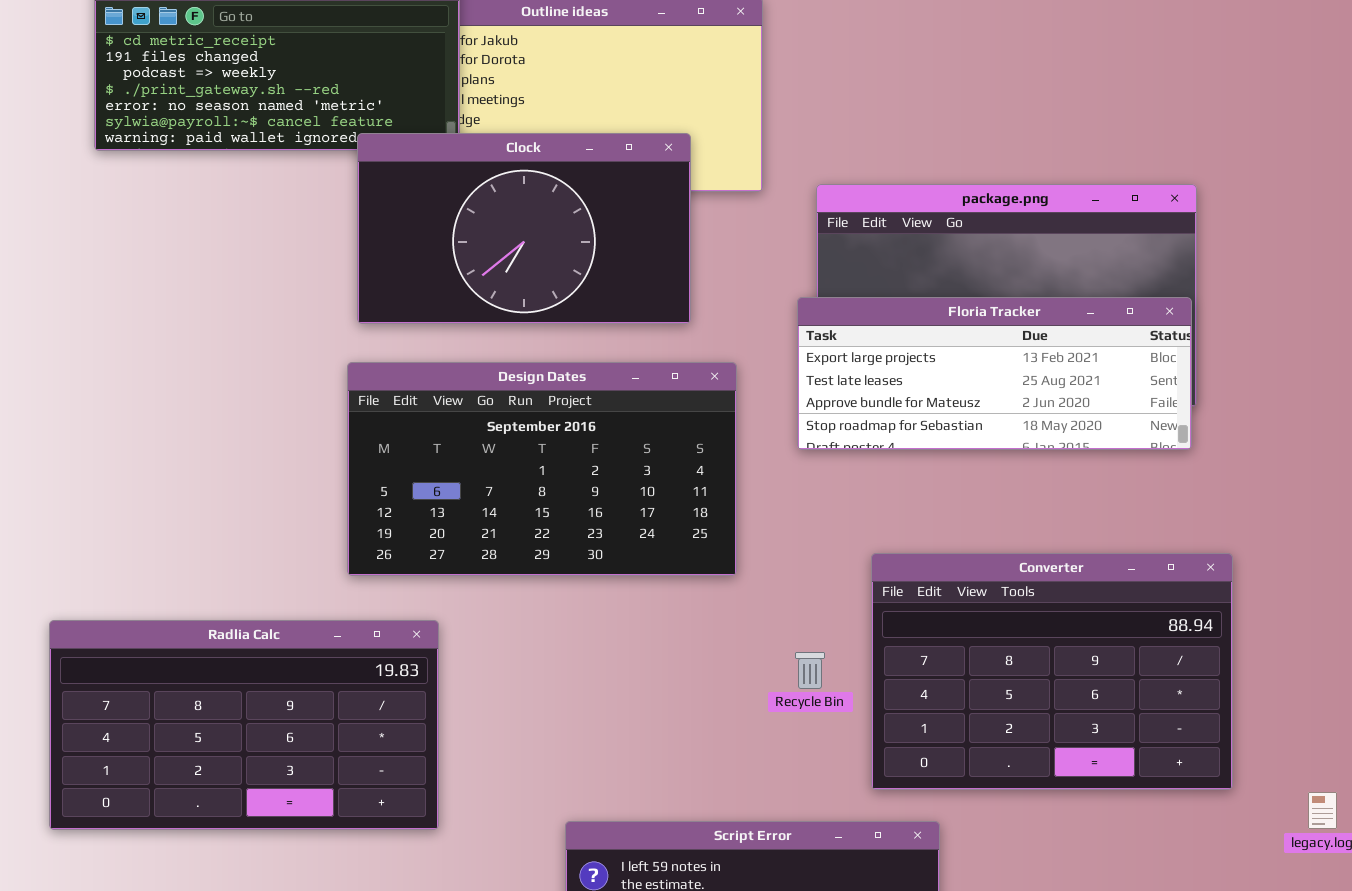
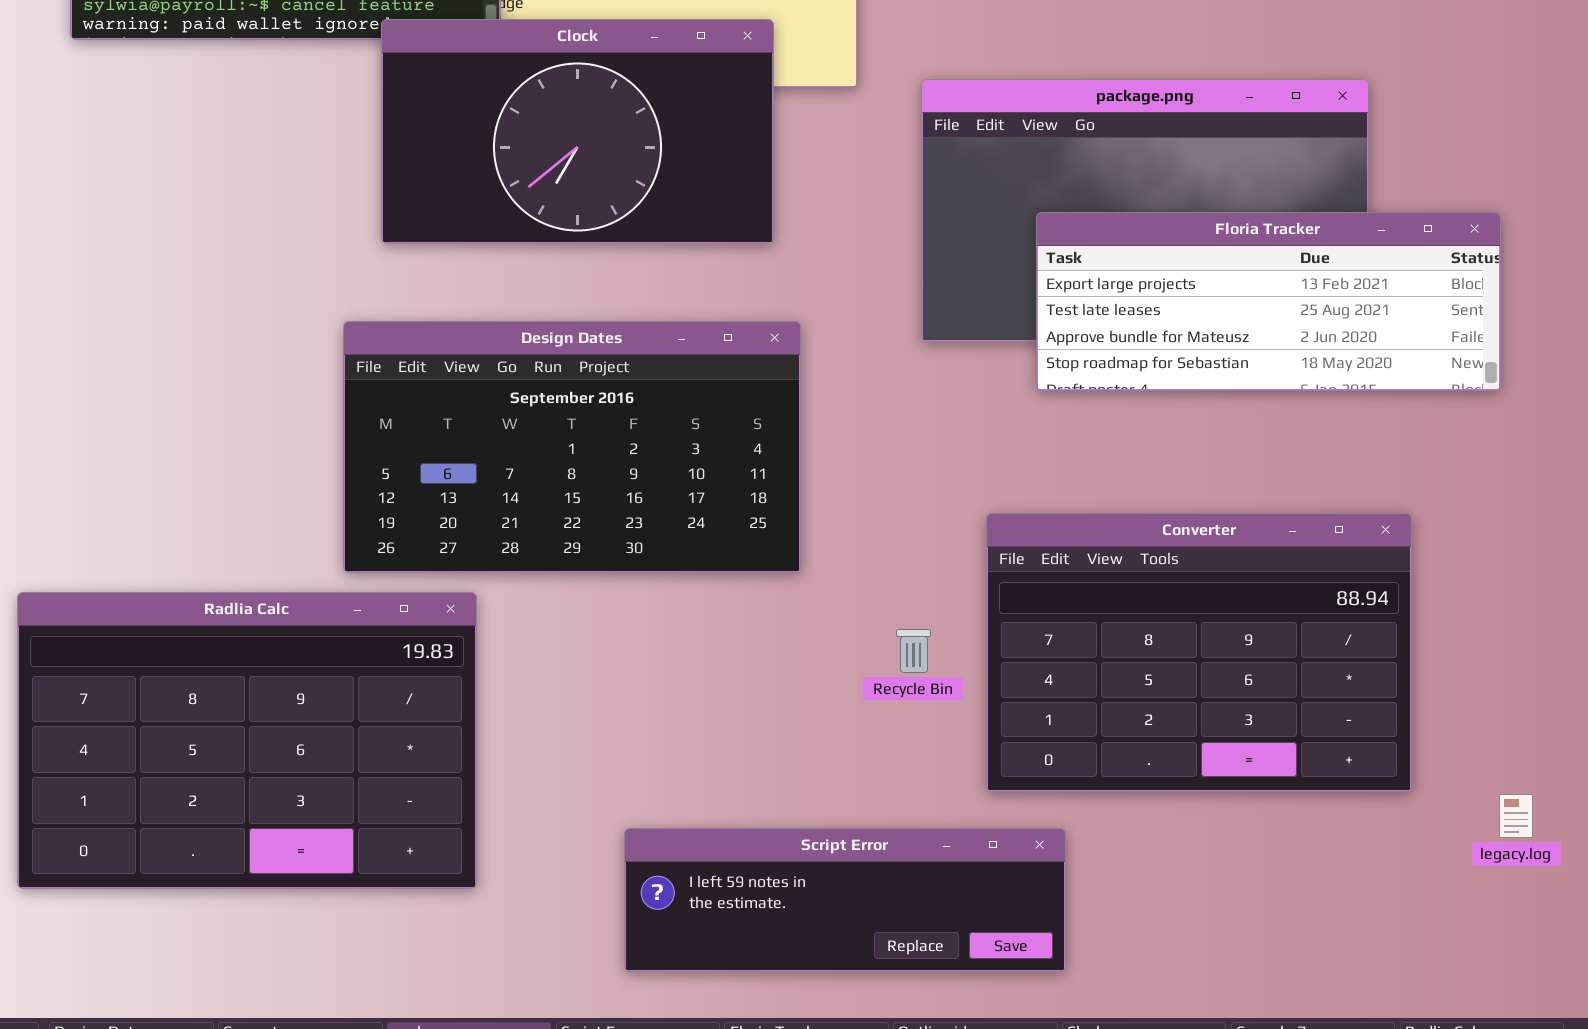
Floria Tracker: [797,297,1192,450] -> [1036,212,1501,391], moved
Design Dates: [347,362,737,576] -> [343,321,801,573], moved
Radlia Calc: [49,620,439,830] -> [17,592,477,889], resized

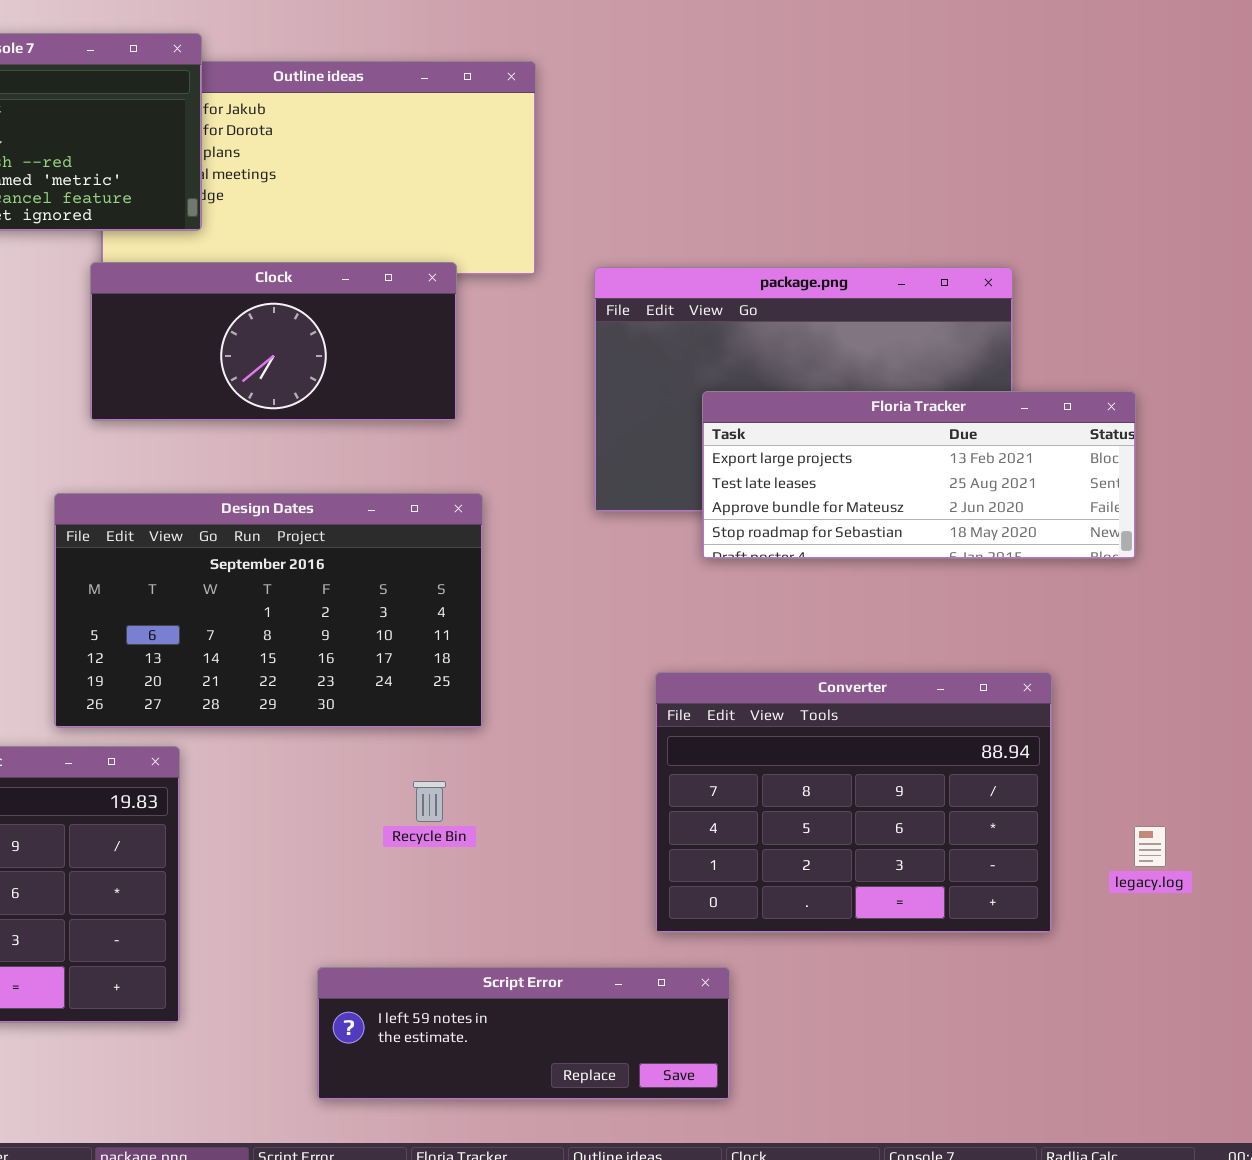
Clock: [381,19,774,244] -> [90,262,457,421], resized
Recycle Bin: [896,629,931,673] -> [413,781,446,822], moved
legacy.log: [1499,794,1533,838] -> [1134,826,1166,867], moved

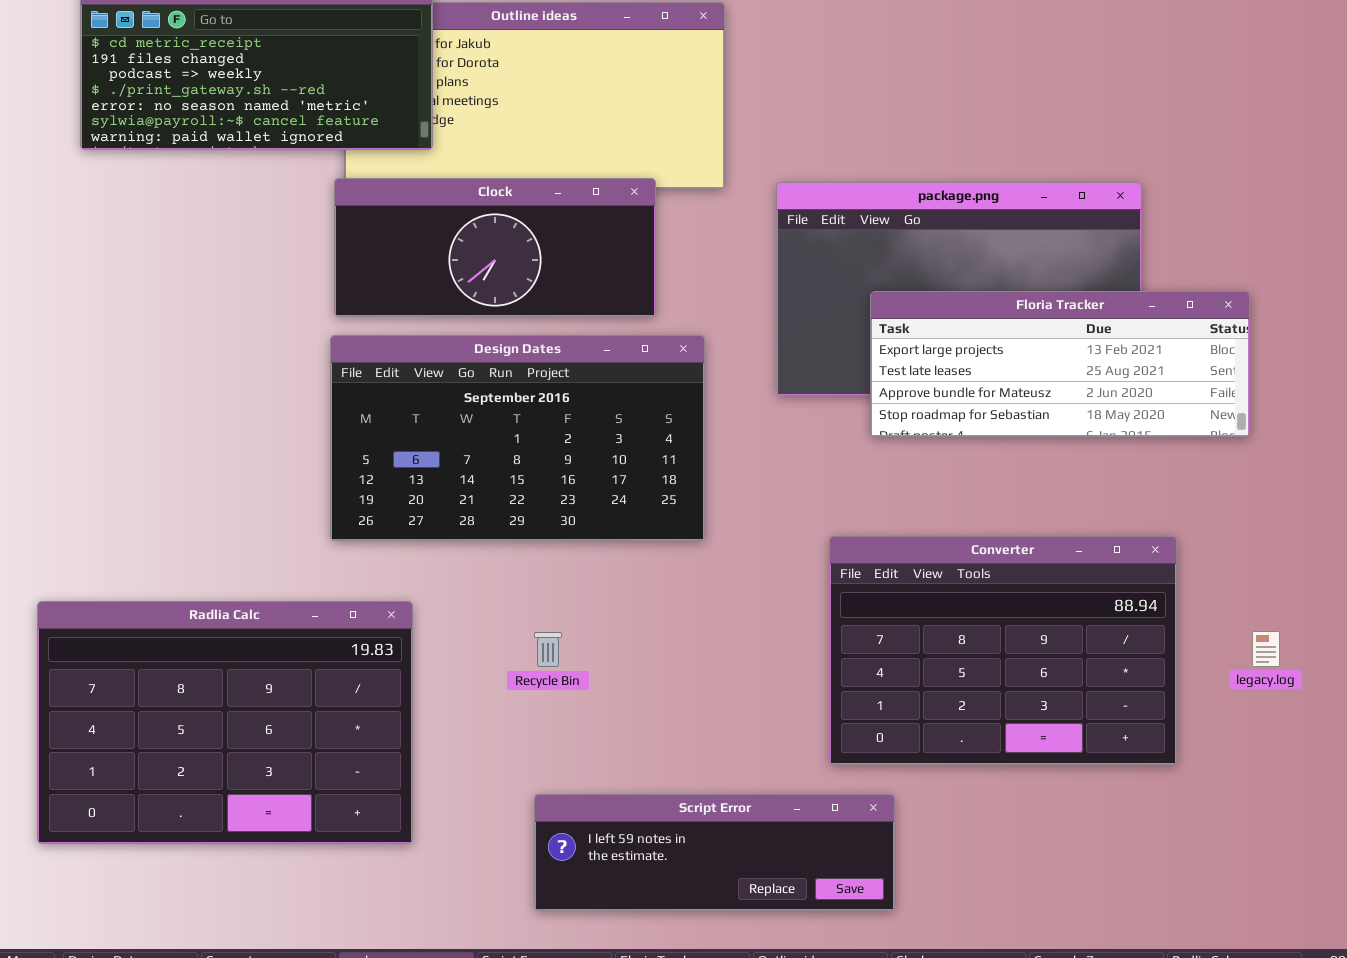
Design Dates: [54,493,483,728] -> [330,335,705,541], moved
Recycle Bin: [413,781,446,822] -> [534,632,562,667], moved
legacy.log: [1134,826,1166,867] -> [1252,631,1280,667], moved

